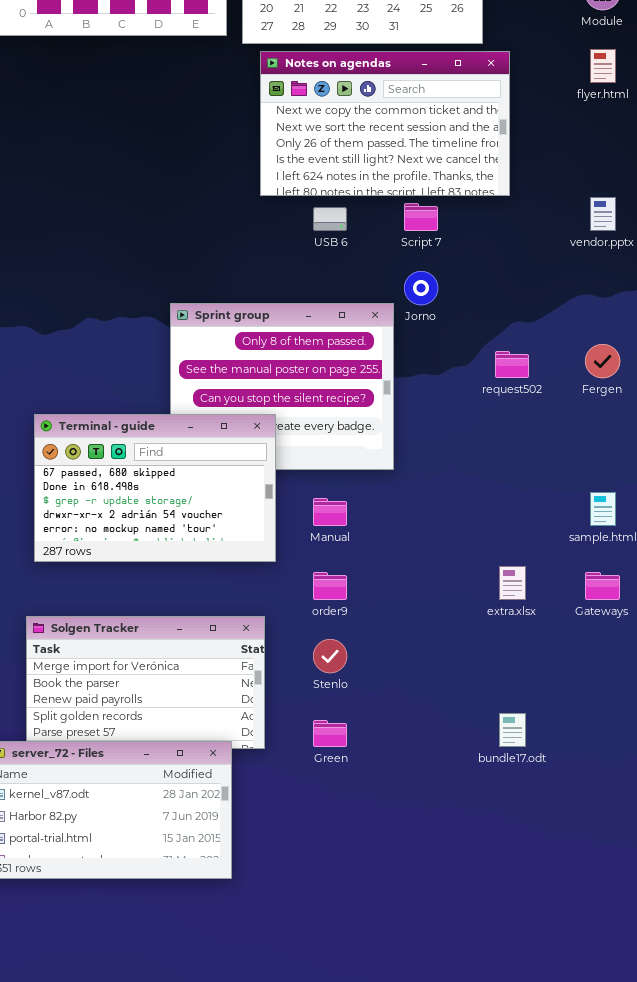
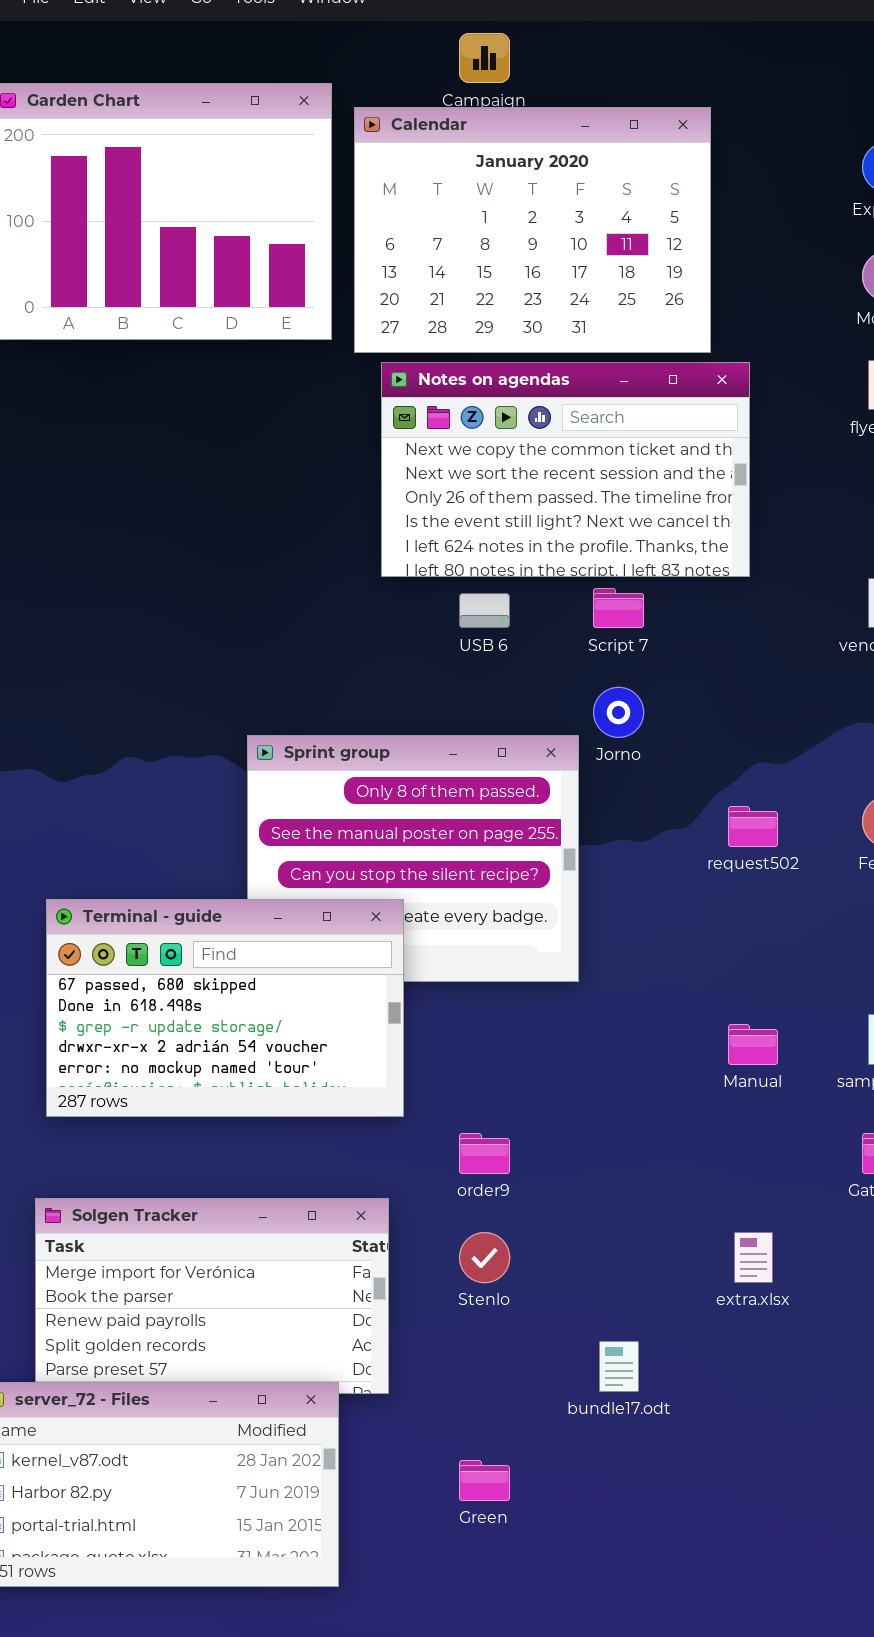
Manual: [313,498,347,526] -> [728,1024,778,1065], moved
extra.xlsx: [499,566,526,600] -> [734,1232,773,1283], moved
bundle17.odt: [499,713,526,747] -> [599,1341,639,1392], moved
Green: [313,720,347,747] -> [459,1460,510,1501], moved

